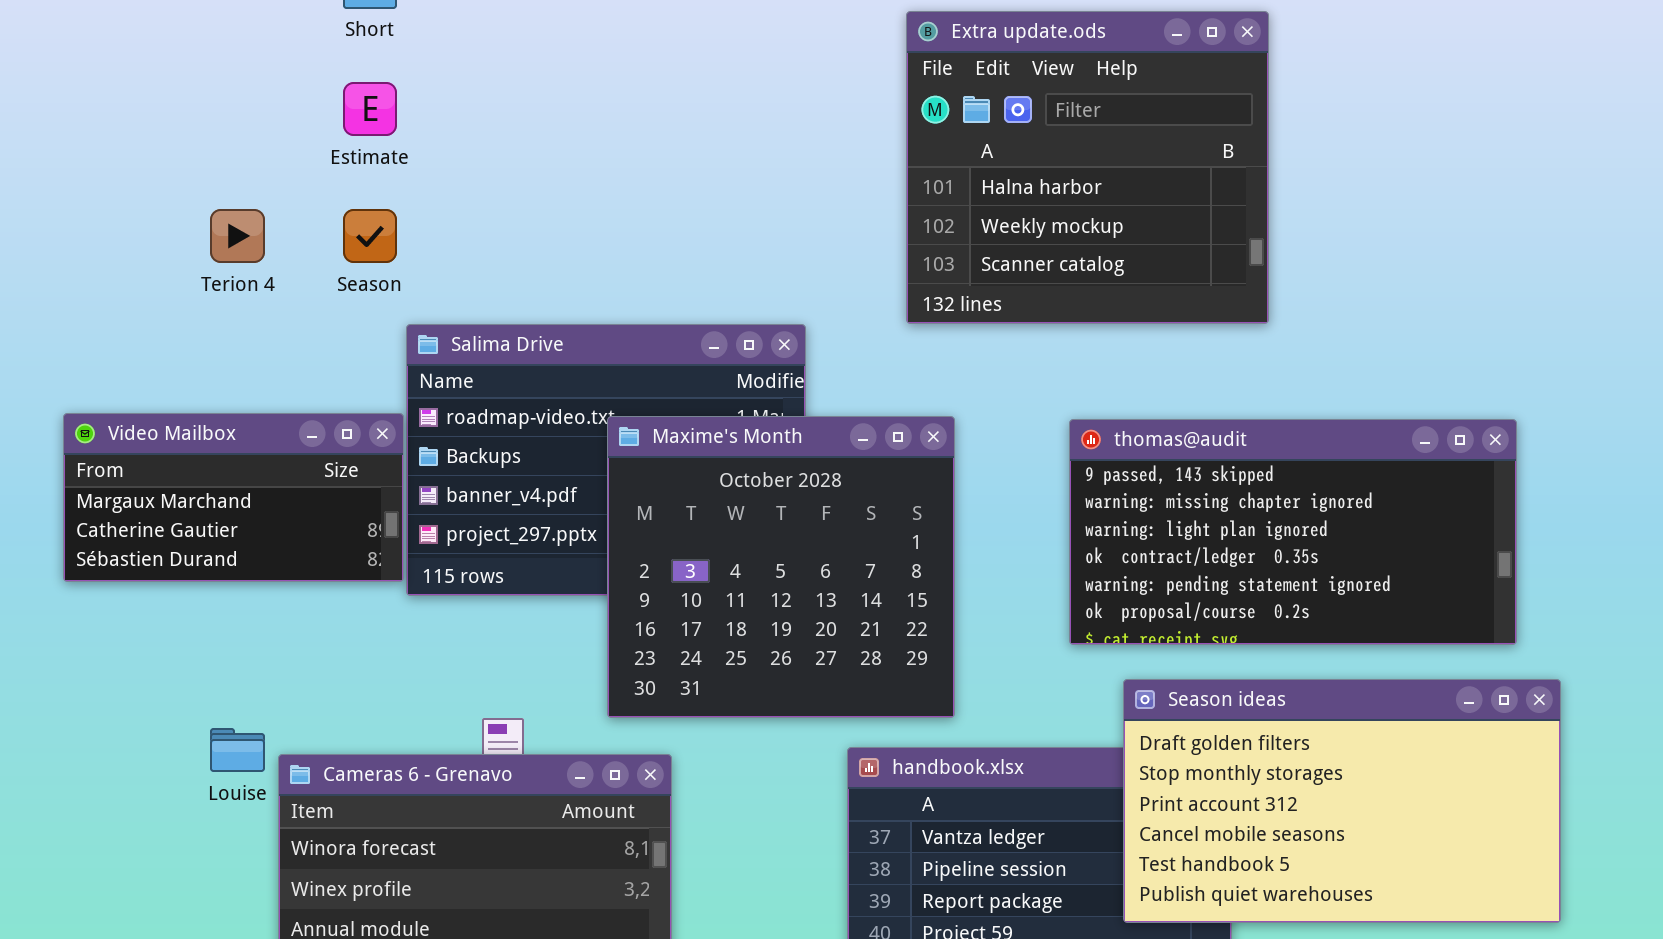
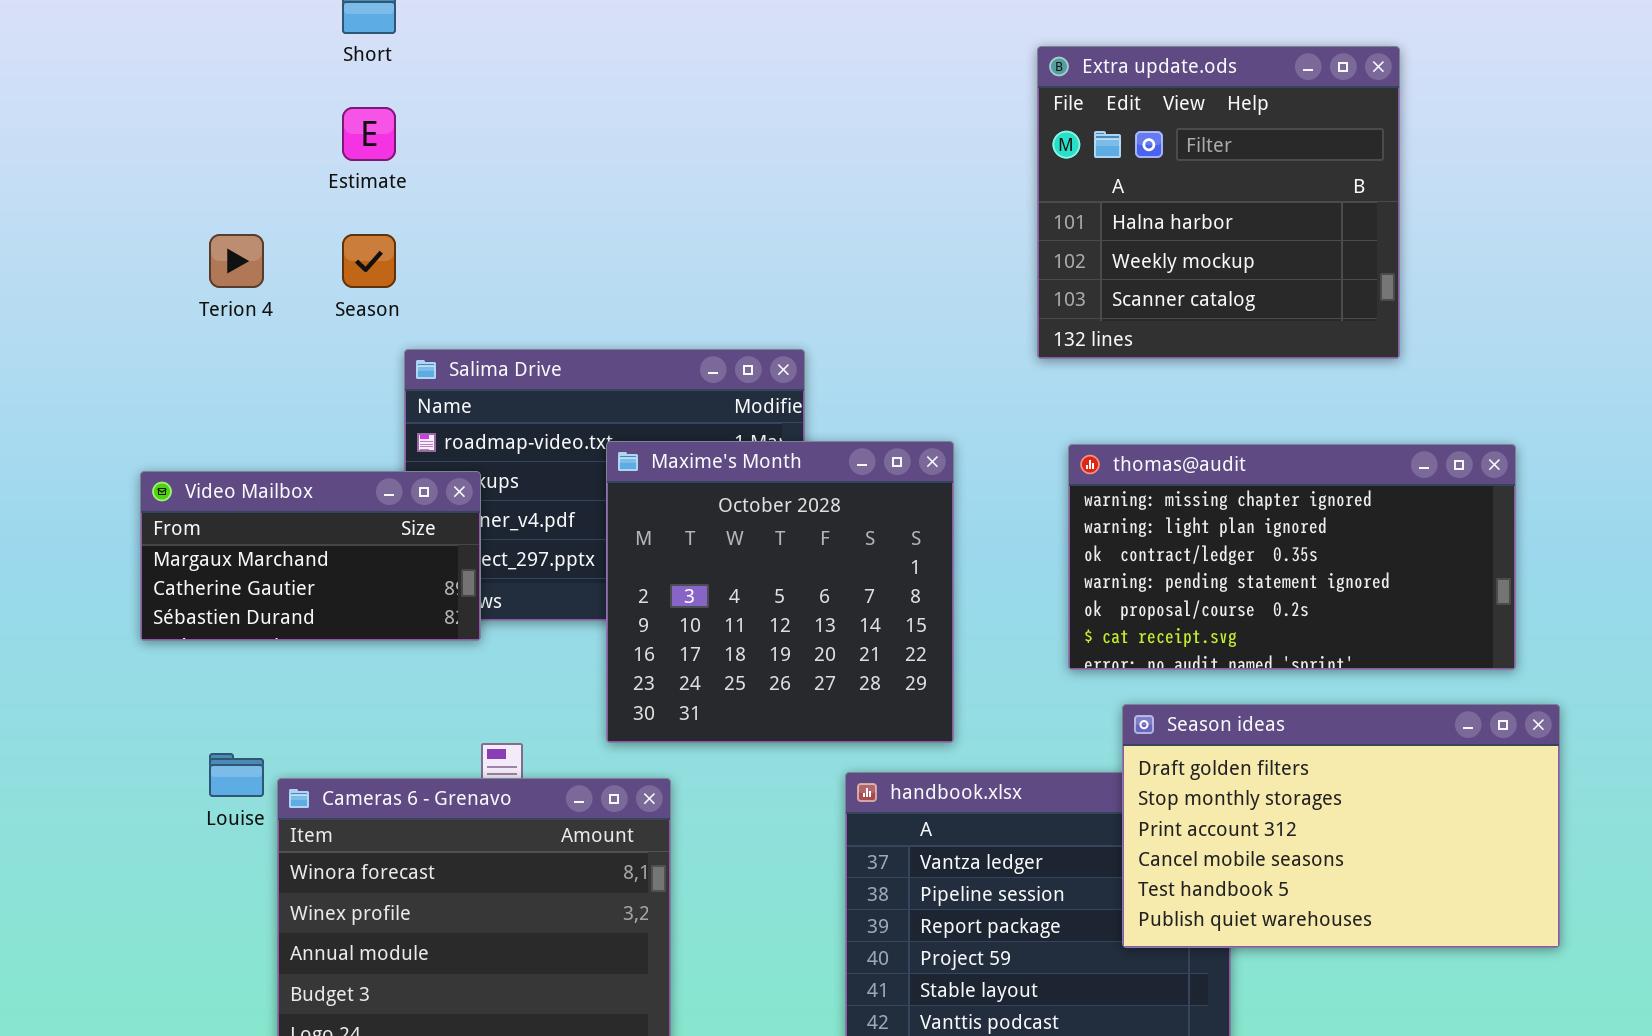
Extra update.ods: [906,11,1269,324] -> [1037,46,1400,359], moved
Video Mailbox: [63,413,404,582] -> [140,471,481,641], moved
thomas@audit: [1069,419,1517,645] -> [1068,444,1516,670], scrolled down 1 row

